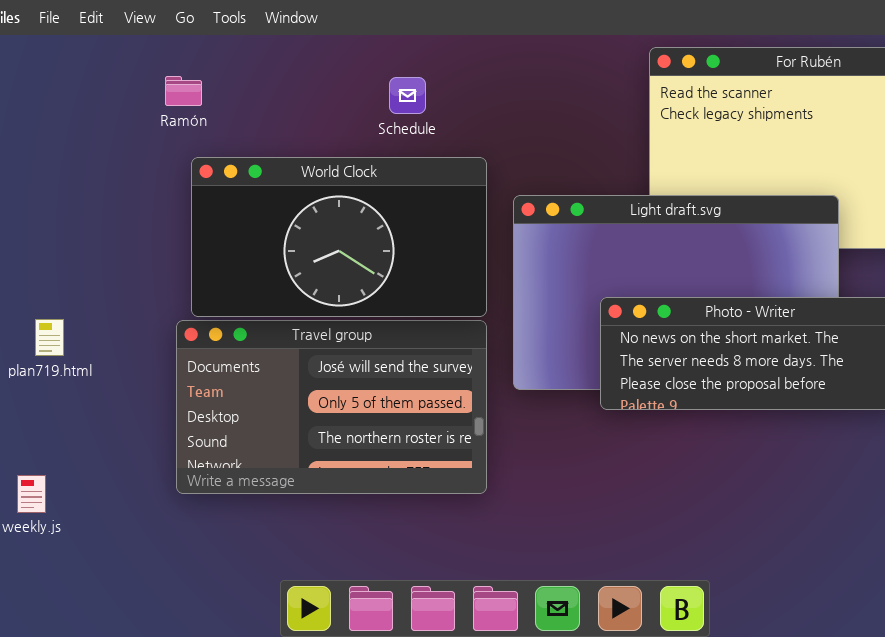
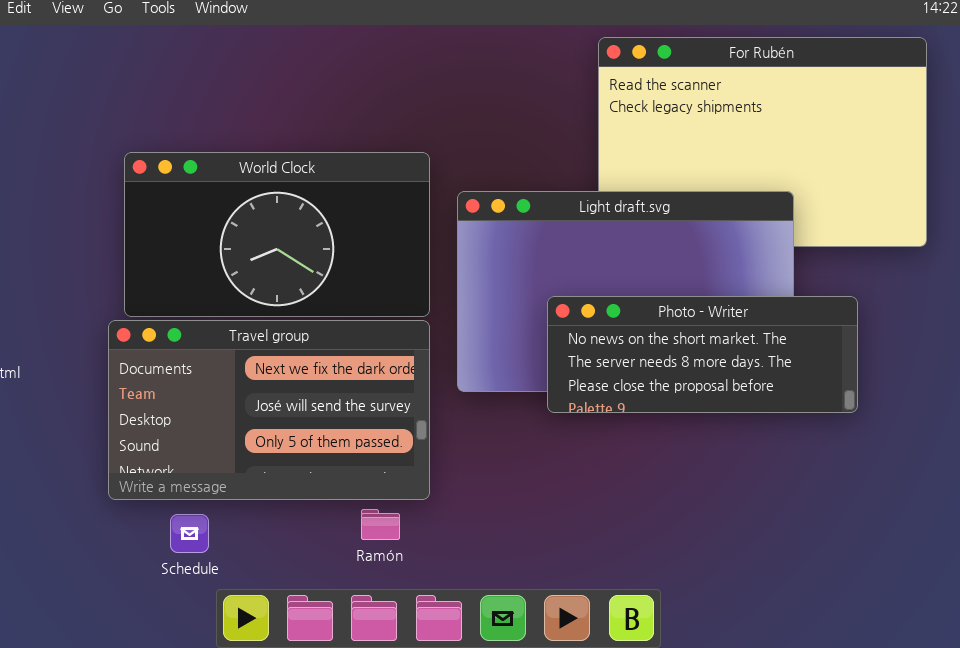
Ramón: [165,76,202,106] -> [361,509,400,540], moved
Schedule: [389,77,426,114] -> [170,514,209,553], moved
Travel group: [176,320,487,494] -> [108,320,430,500], scrolled up 1 row

